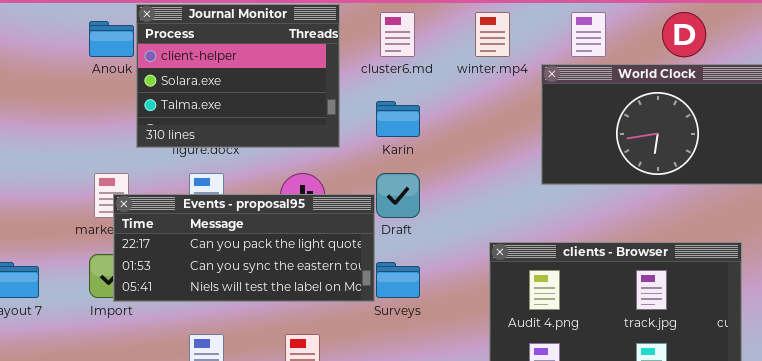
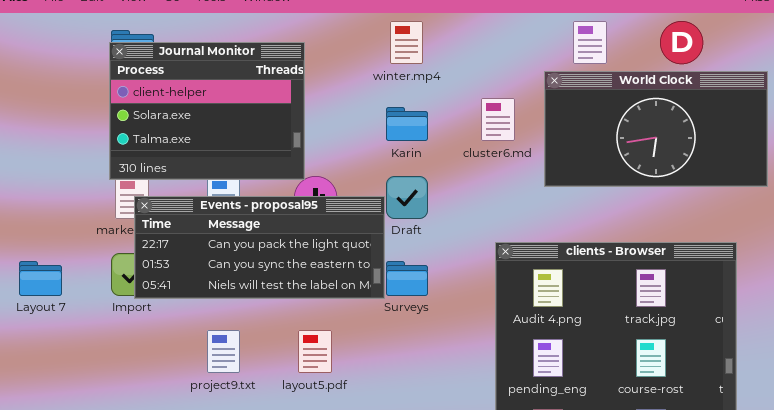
Journal Monitor: [136,4,340,148] -> [109,42,305,180], moved
cluster6.md: [380,12,415,57] -> [481,98,515,141], moved
winter.mp4: [475,12,510,57] -> [390,21,423,64], moved

